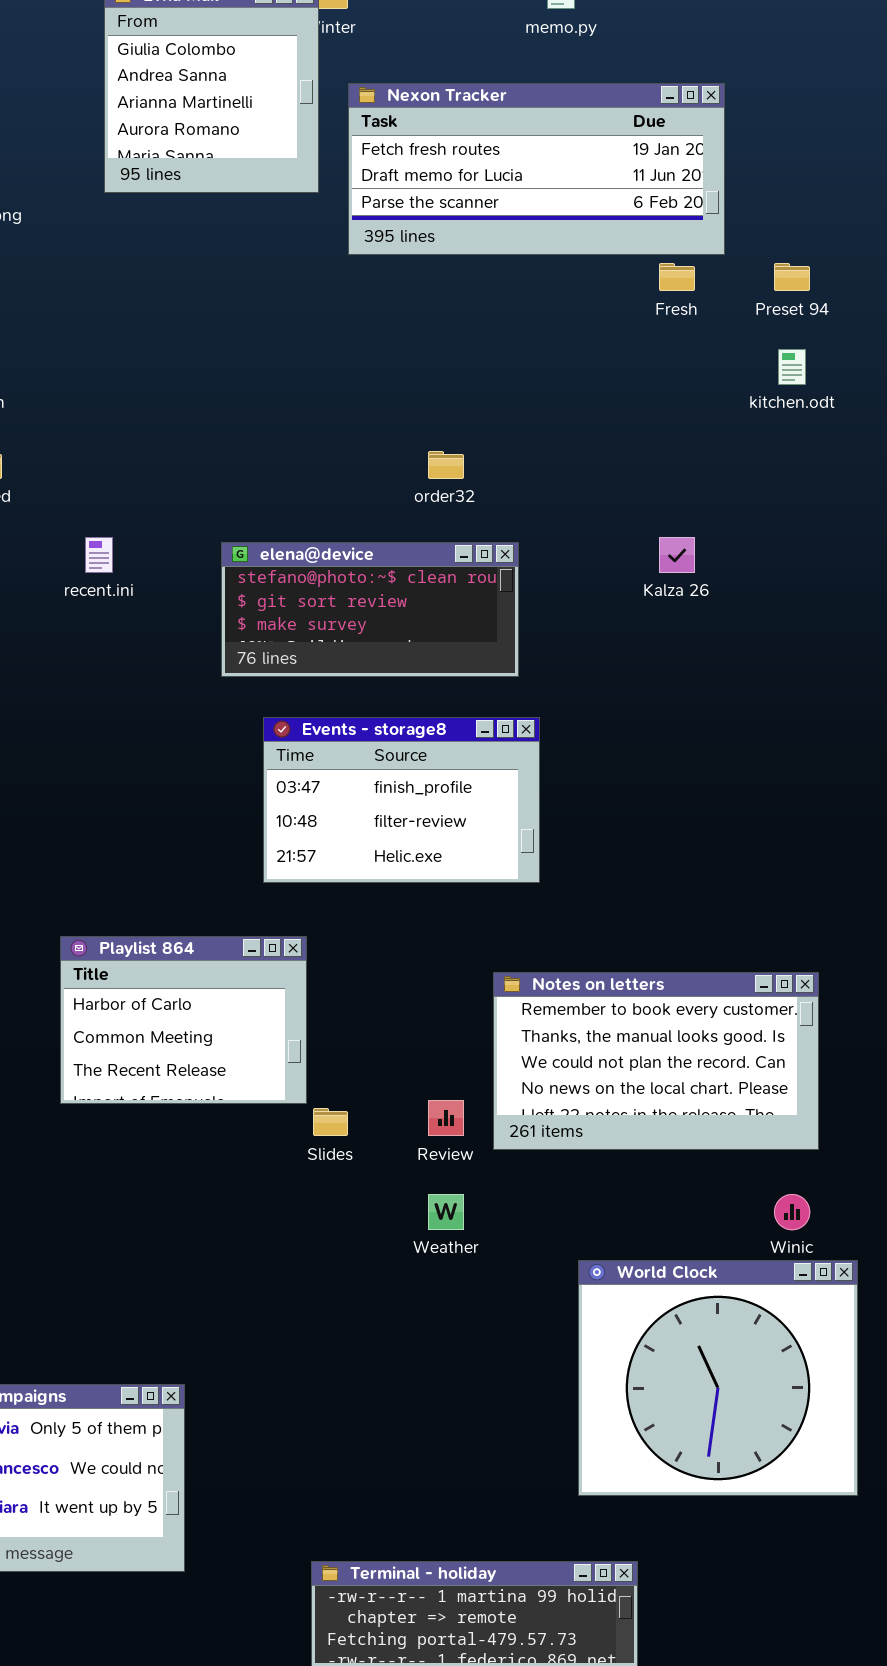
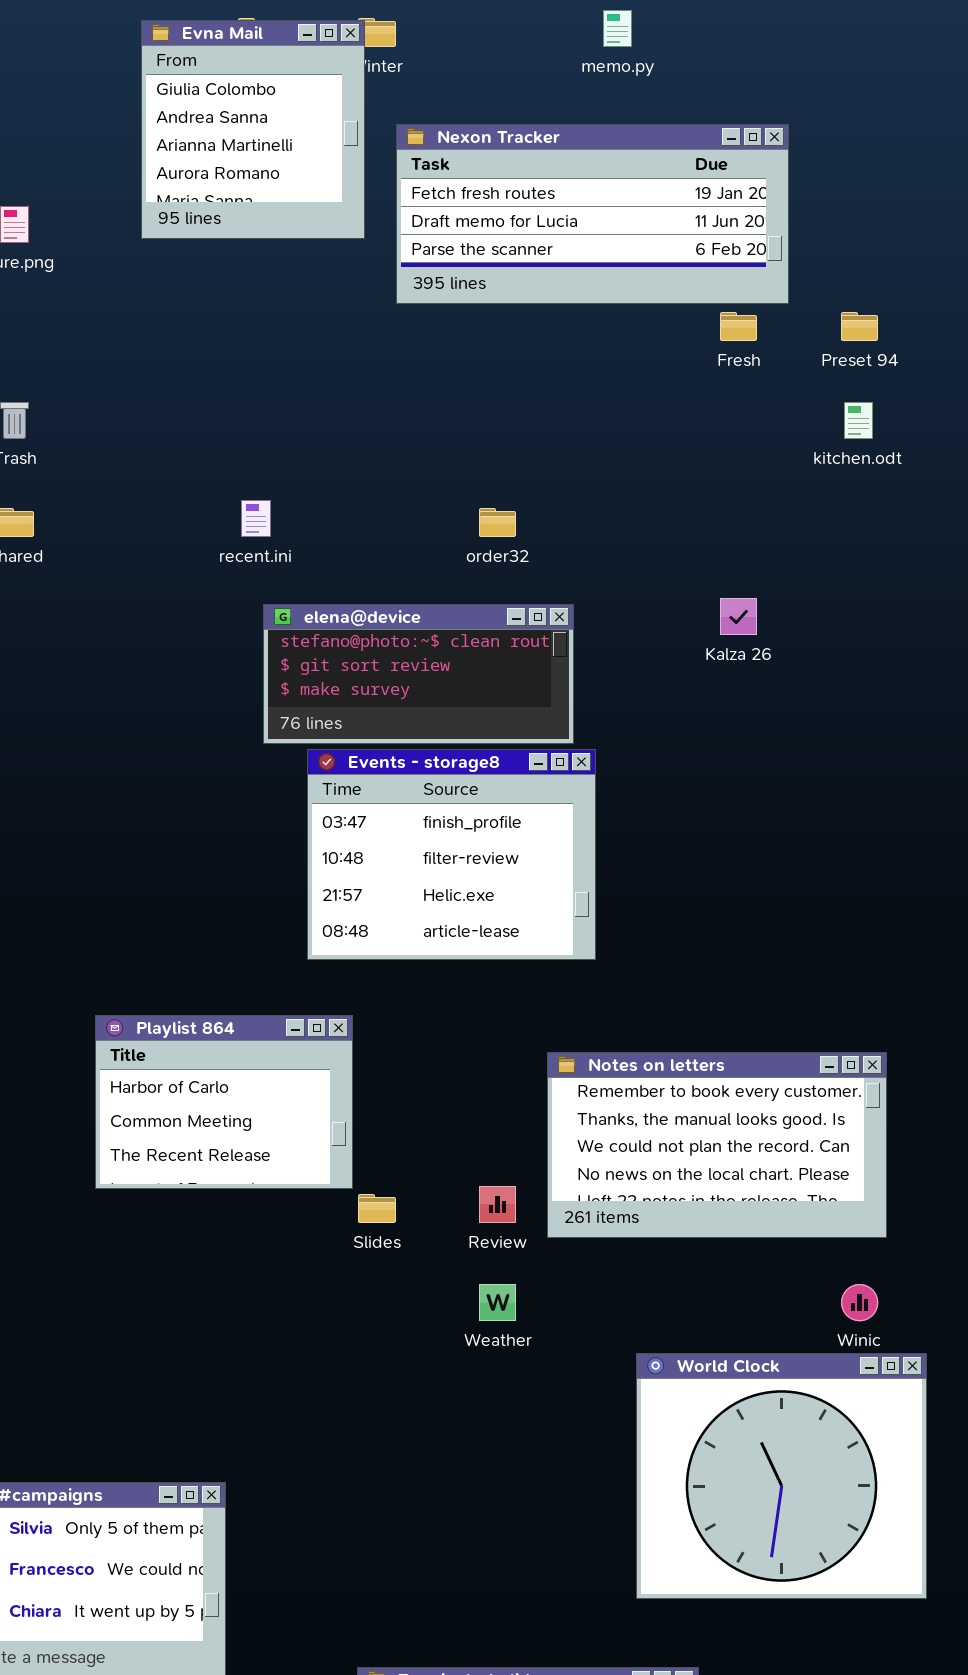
recent.ini: [85,537,113,573] -> [241,500,271,537], moved
Events - storage8: [263,717,540,883] -> [307,749,596,960], resized

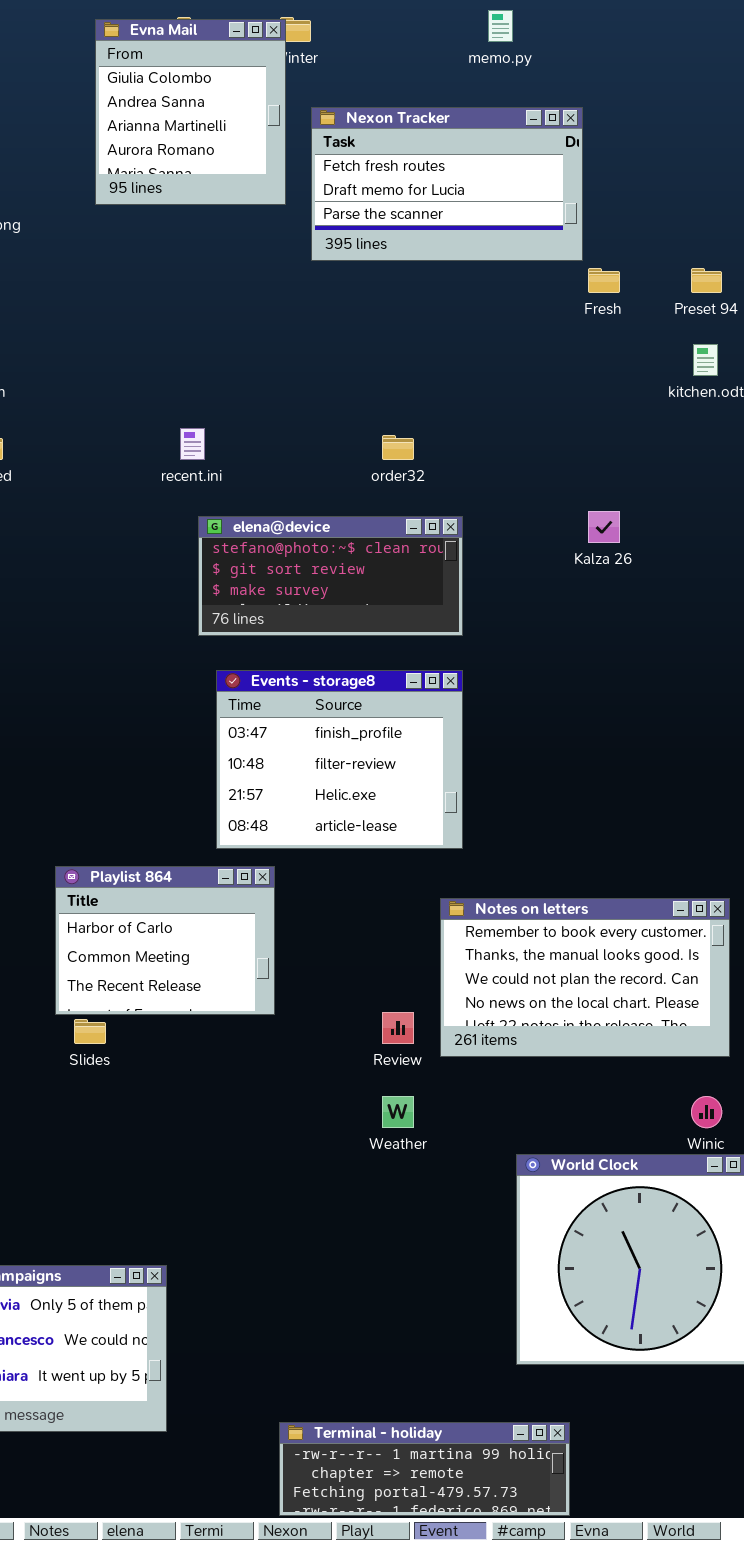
Nexon Tracker: [396,124,789,304] -> [311,107,583,261], resized
Events - storage8: [307,749,596,960] -> [216,670,463,849], moved
Slides: [358,1194,396,1223] -> [74,1019,106,1044], moved

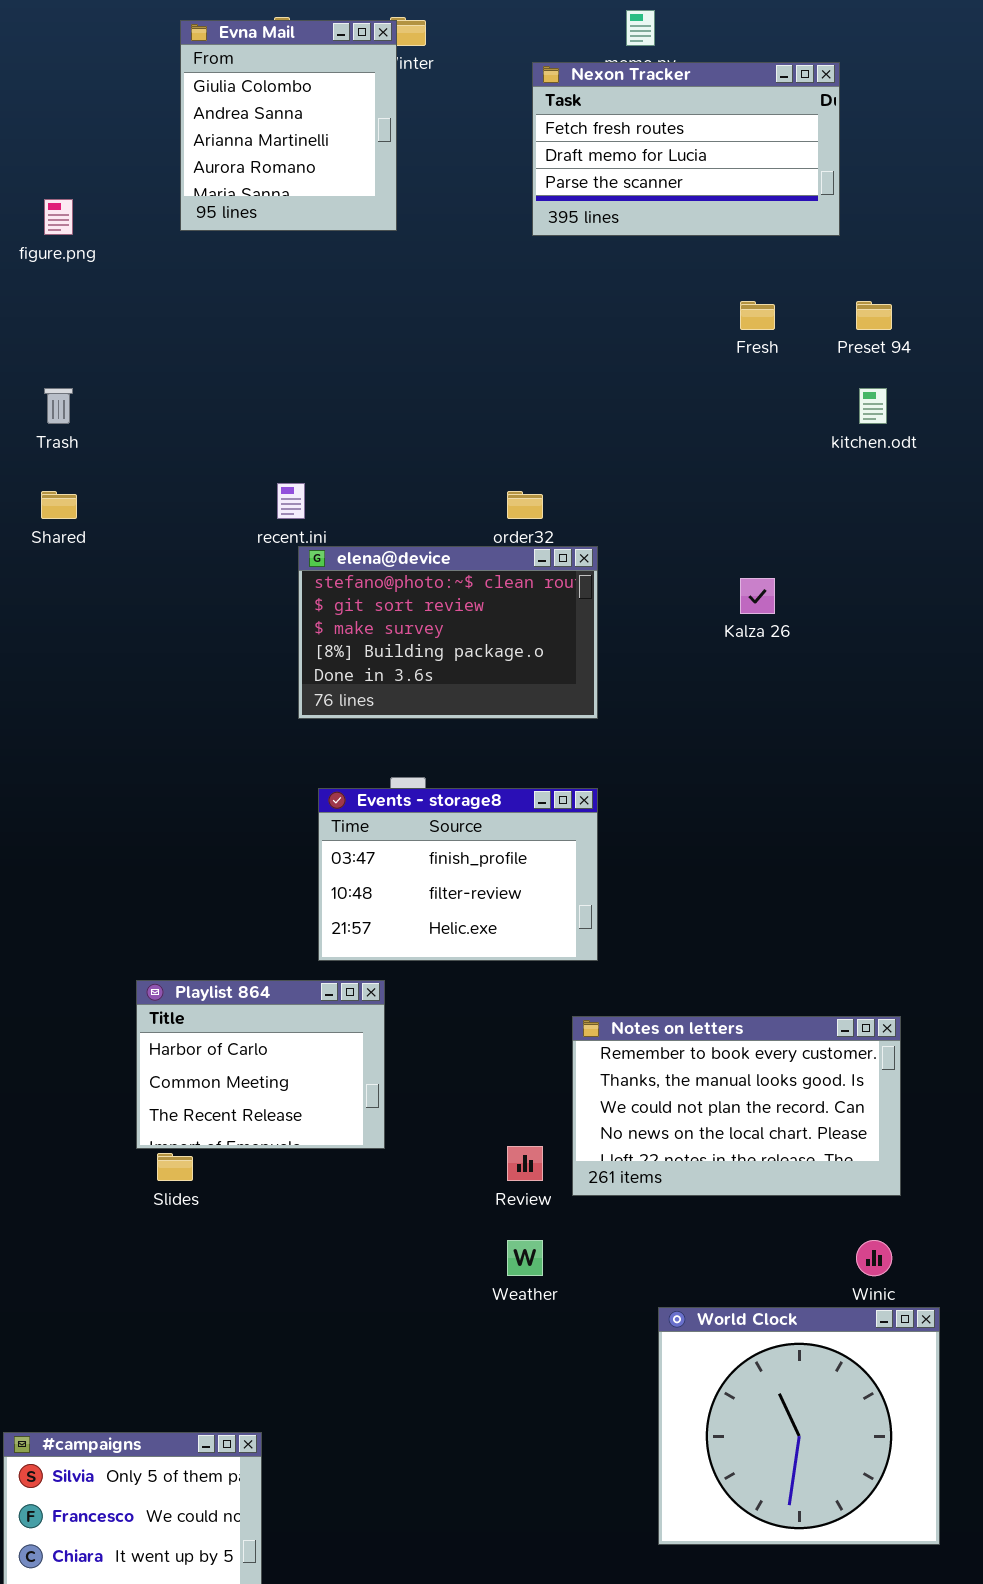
Nexon Tracker: [311,107,583,261] -> [532,62,840,236], moved
elena@device: [198,516,463,636] -> [298,546,598,719], resized
Events - storage8: [216,670,463,849] -> [318,788,598,961], resized

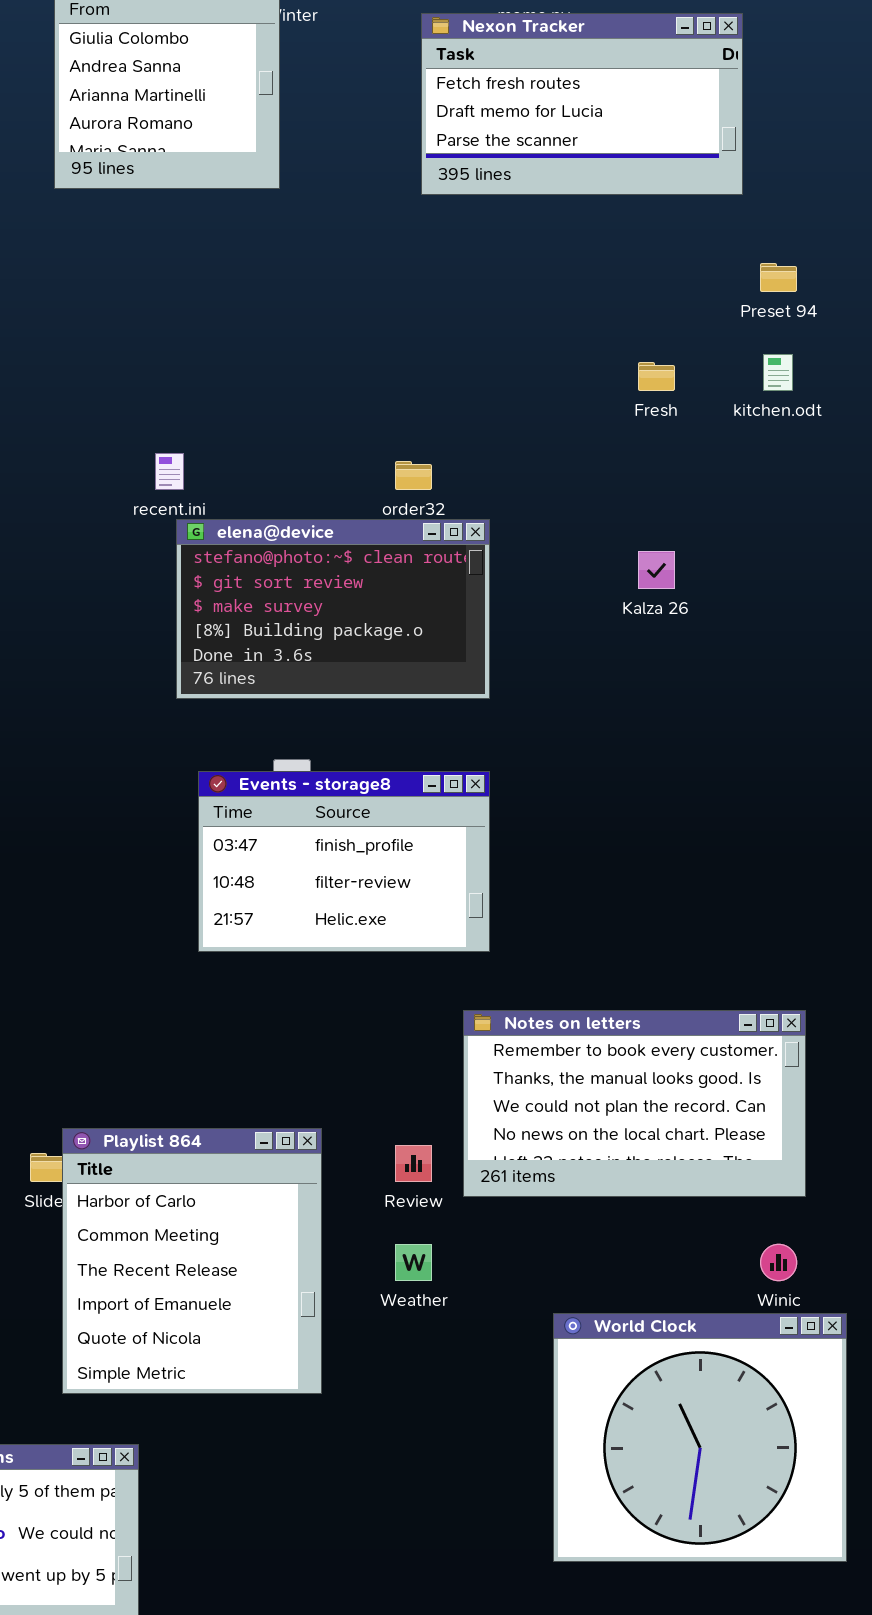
Fresh: [740,301,775,330] -> [638,362,675,391], moved
Playlist 864: [136,980,385,1149] -> [62,1128,322,1394], moved, resized

